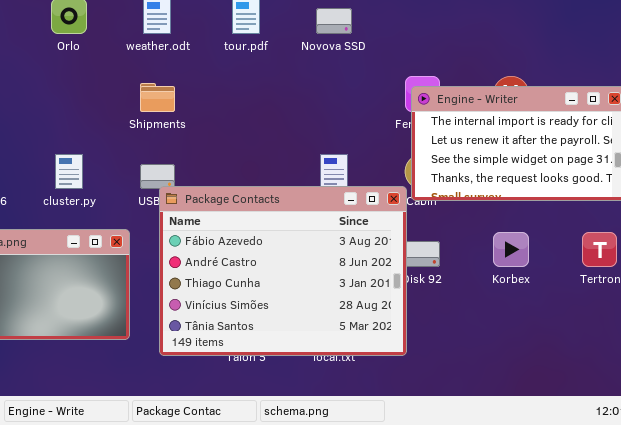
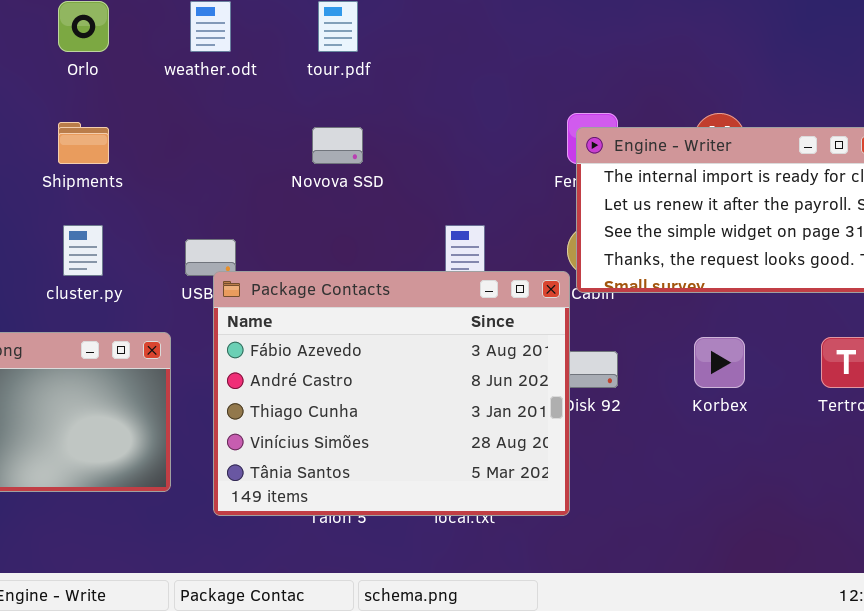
Novova SSD: [316,8,352,34] -> [312,127,363,164], moved
Shipments: [140,83,175,112] -> [58,122,109,164], moved

